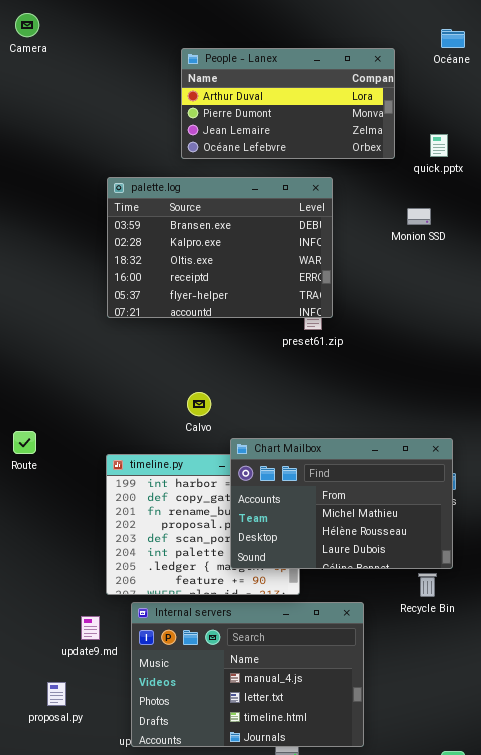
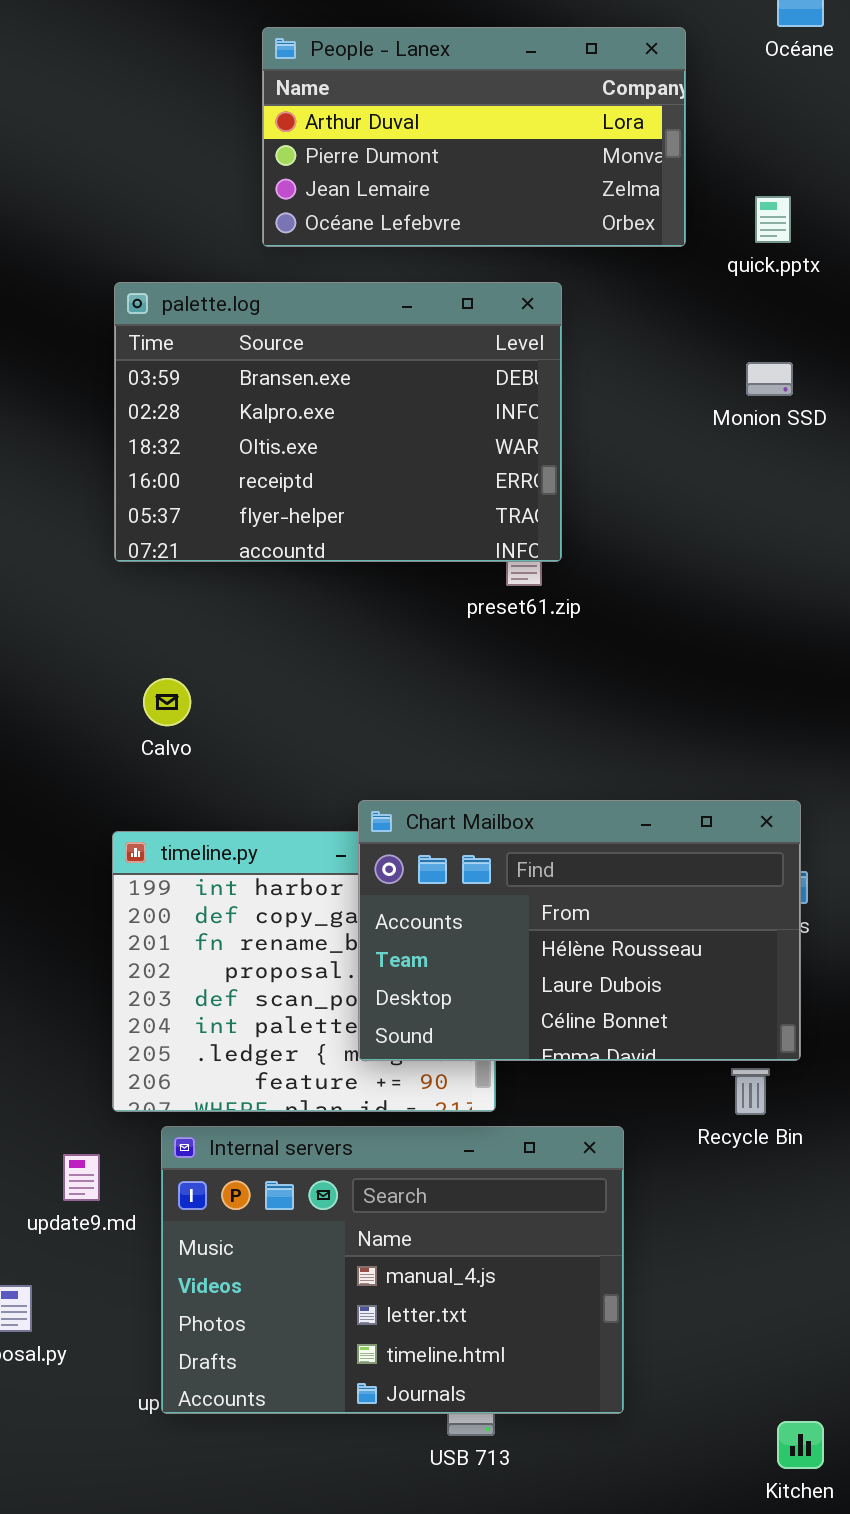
Monion SSD: [407,208,431,225] -> [746,362,793,396], moved
Calvo: [187,392,211,416] -> [143,678,191,726], moved
Chart Mailbox: [230,438,453,569] -> [358,800,801,1061], scrolled down 1 row

